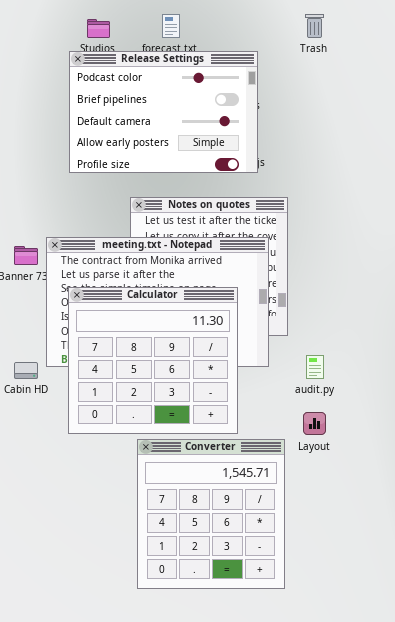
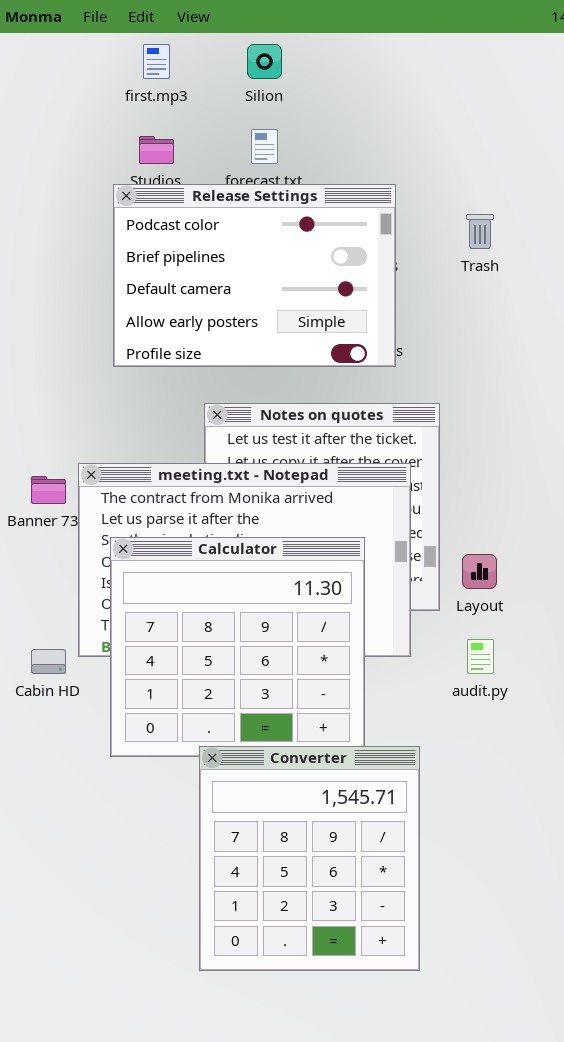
Trash: [305,14,324,38] -> [466,214,494,249], moved
Layout: [303,412,326,435] -> [462,554,497,589], moved
Converter: [137,439,285,589] -> [199,746,420,971], moved

